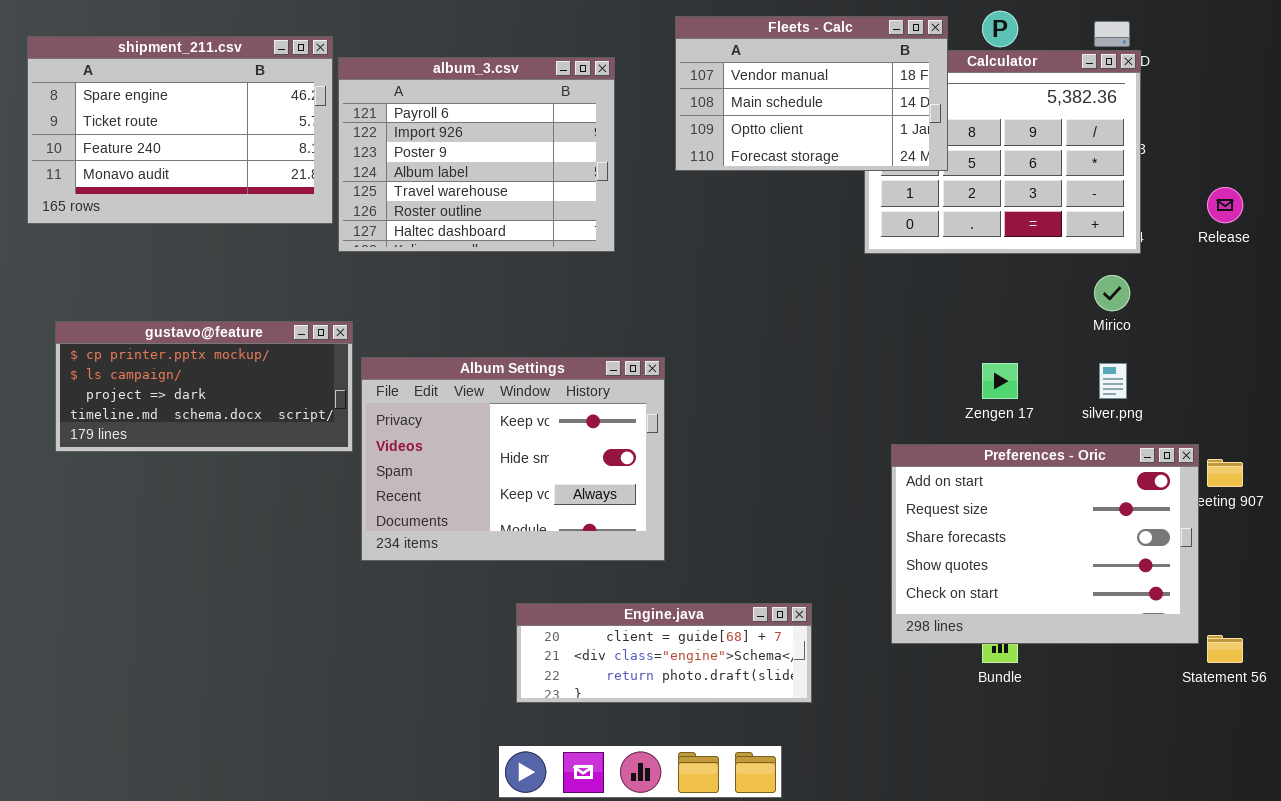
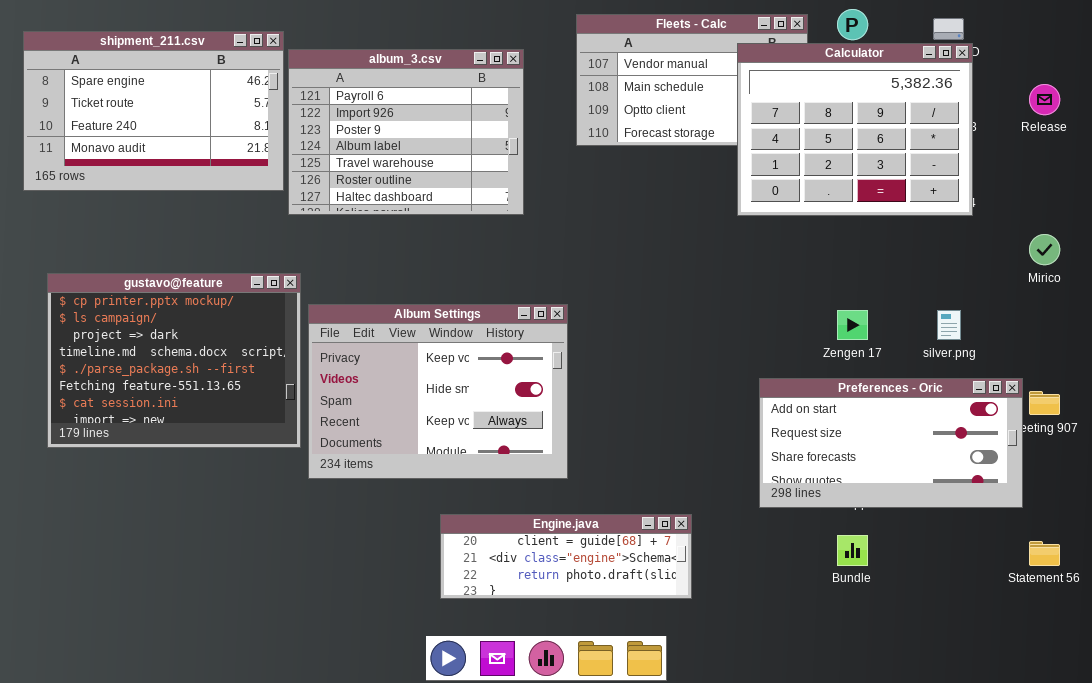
Calculator: [864,50,1141,254] -> [737,43,973,216], raised
Release: [1207,187,1243,223] -> [1029,84,1060,115], moved
Mirico: [1094,275,1130,311] -> [1029,234,1060,265], moved
gustavo@feature: [55,321,353,452] -> [47,273,301,448], resized
Preferences - Oric: [891,444,1199,644] -> [759,378,1023,508], resized

